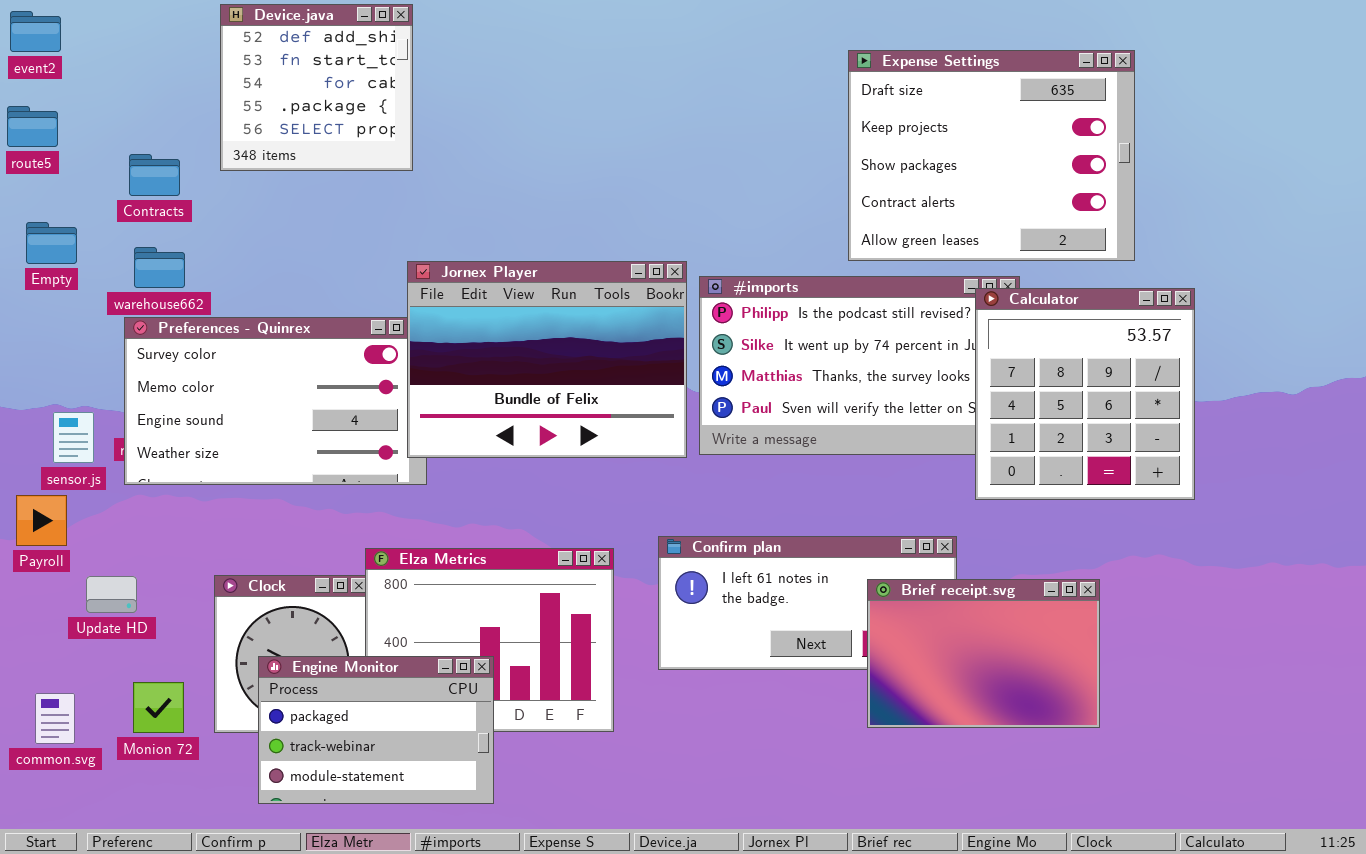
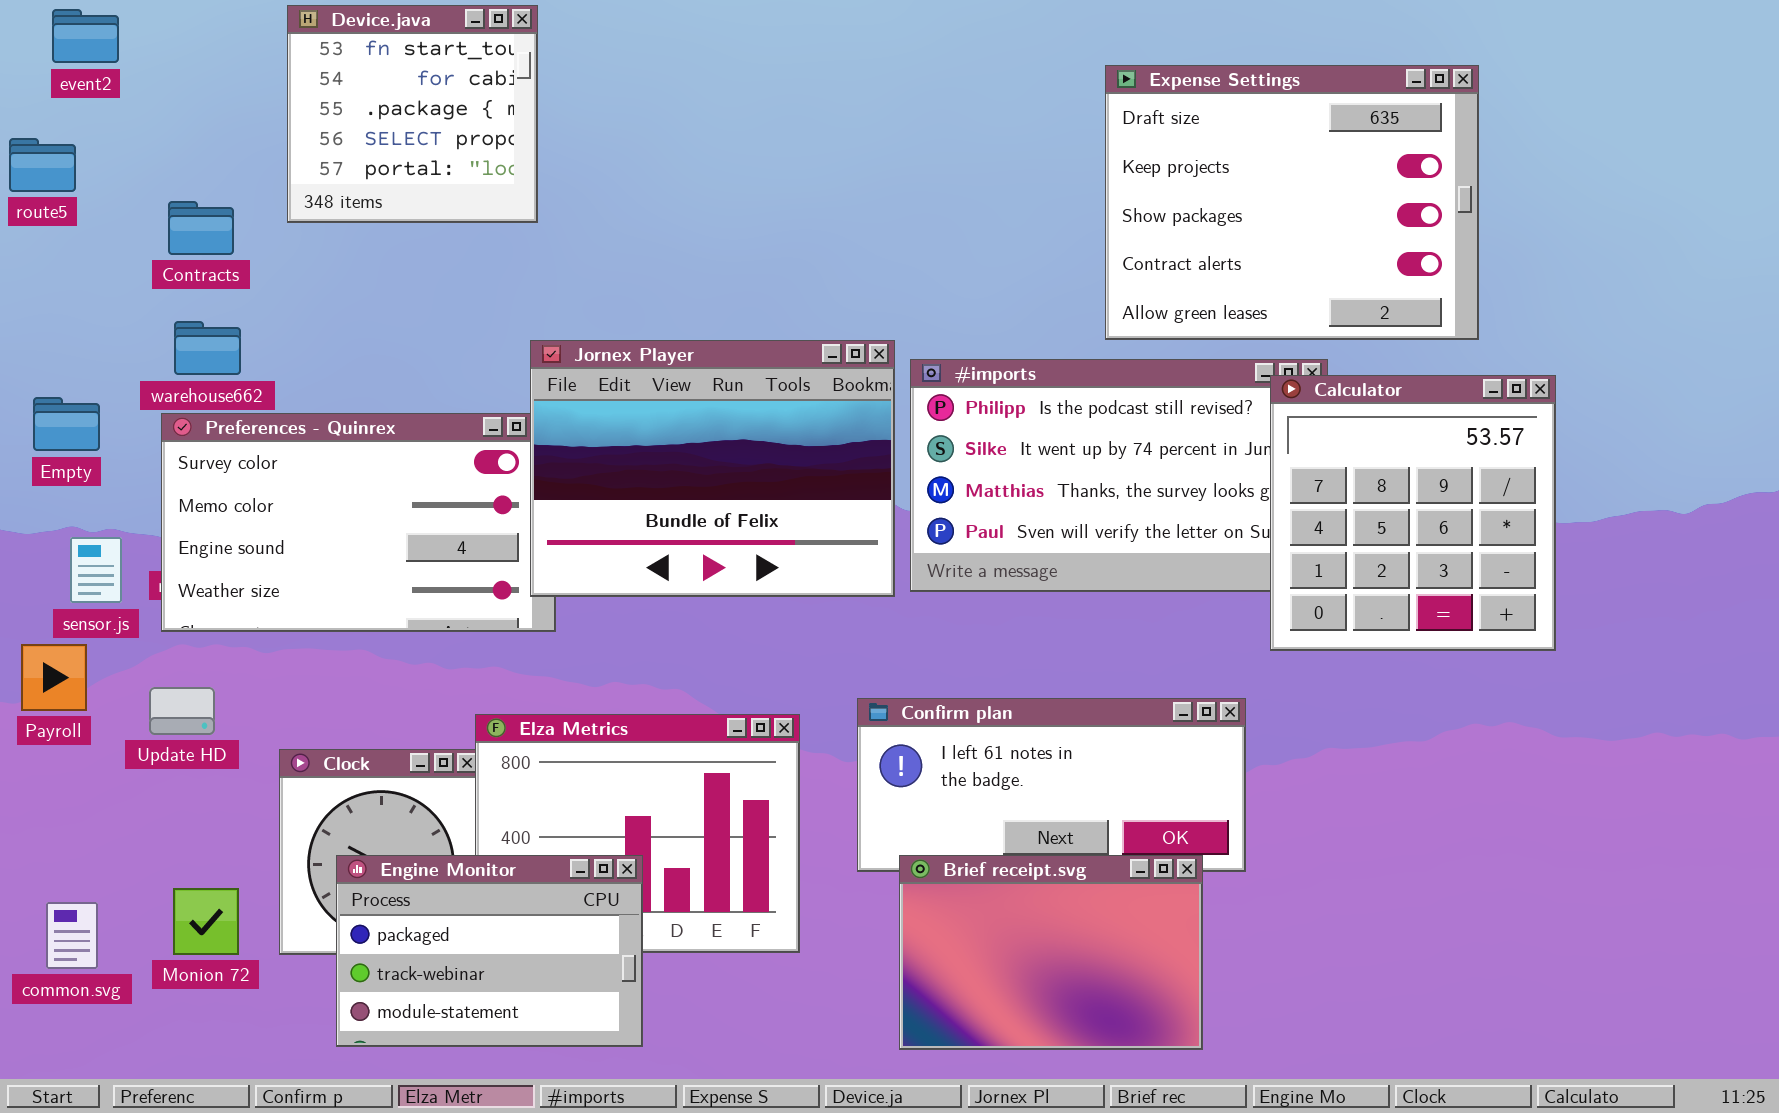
Device.java: [220,4,413,171] -> [287,5,538,223], scrolled down 1 row
event2: [10,11,61,52] -> [52,9,119,63], moved
Empty: [26,222,77,264] -> [33,397,100,451], moved
Update HD: [86,576,137,613] -> [149,687,215,735], moved
Brief receipt.svg: [867,579,1100,728] -> [899,855,1203,1050], moved

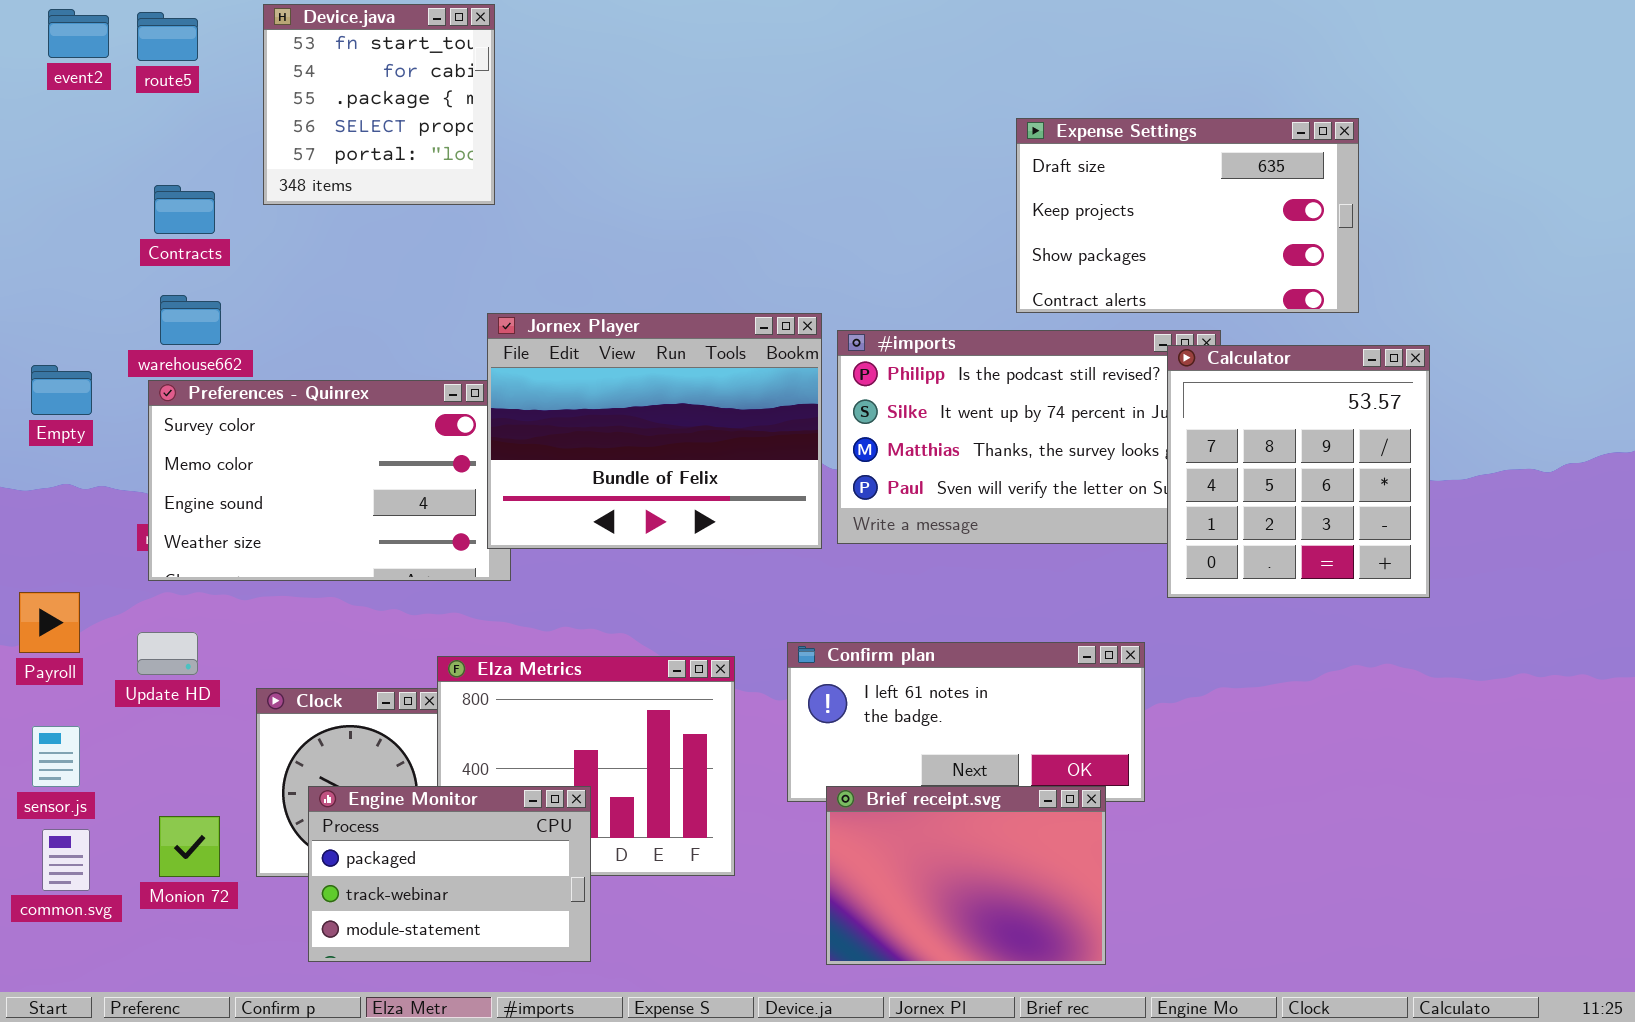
Expense Settings: [1105,65,1479,340] -> [1016,118,1359,313], resized
route5: [9,138,76,192] -> [137,12,198,61], moved
sensor.js: [70,537,122,603] -> [32,726,80,787], moved

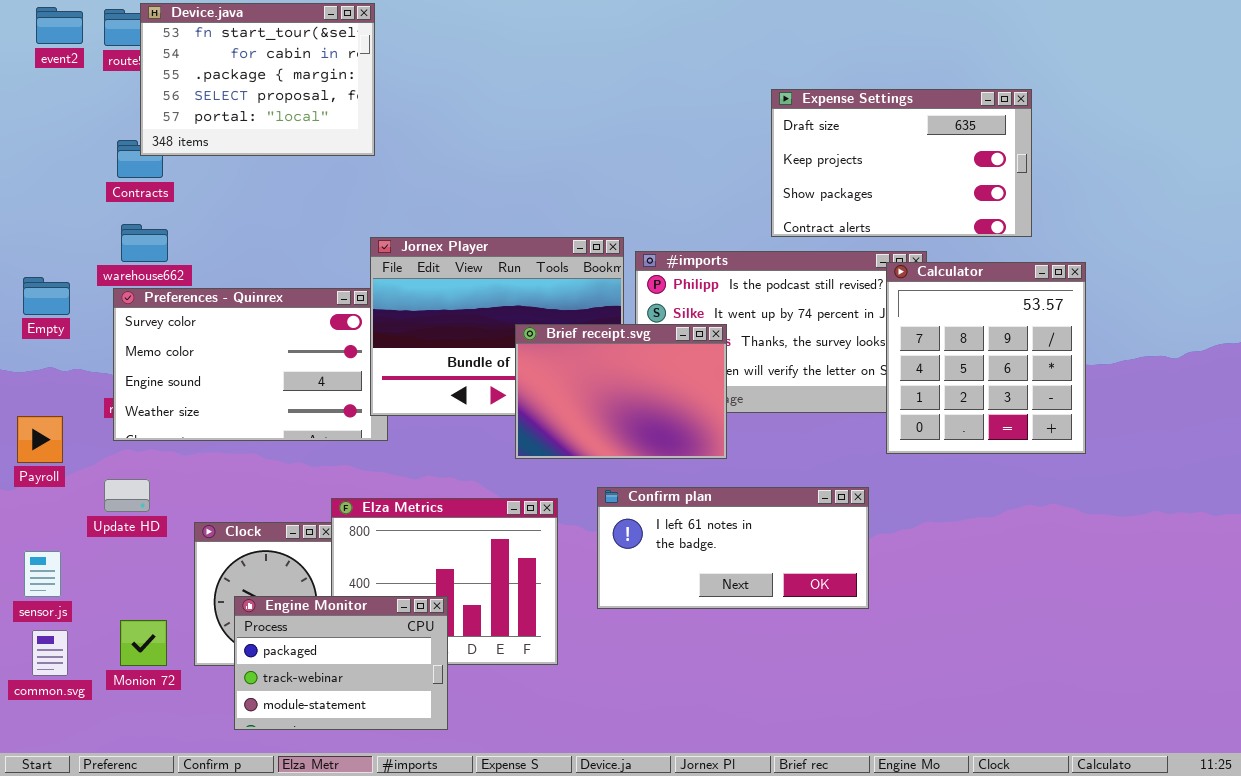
Device.java: [263,4,495,205] -> [140,3,375,156], resized
Payroll: [19,592,80,653] -> [17,416,63,463], moved
Brief receipt.svg: [826,786,1106,965] -> [515,324,727,459], moved

